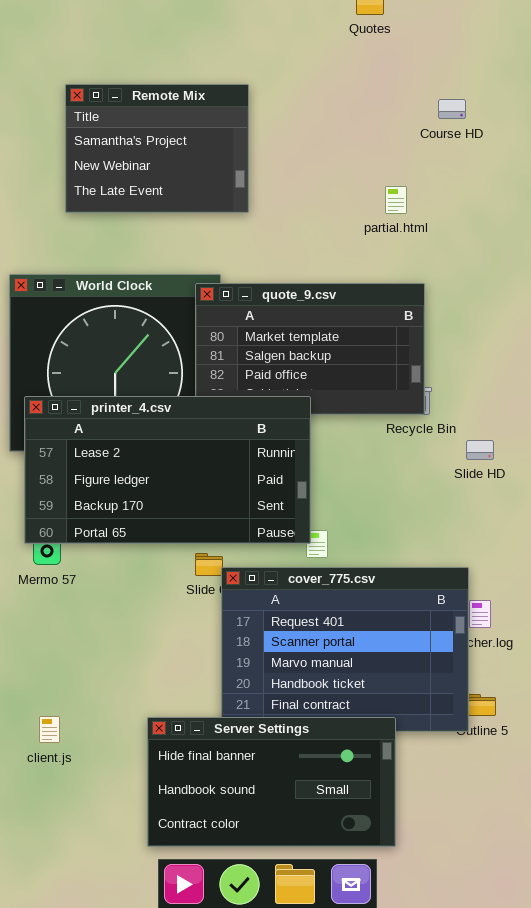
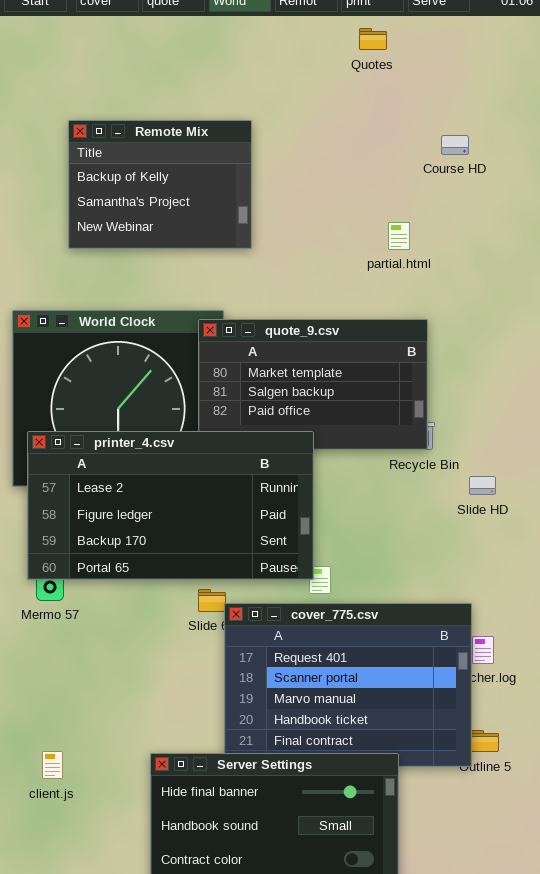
Remote Mix: [65,84,249,213] -> [68,120,252,249], scrolled up 1 row

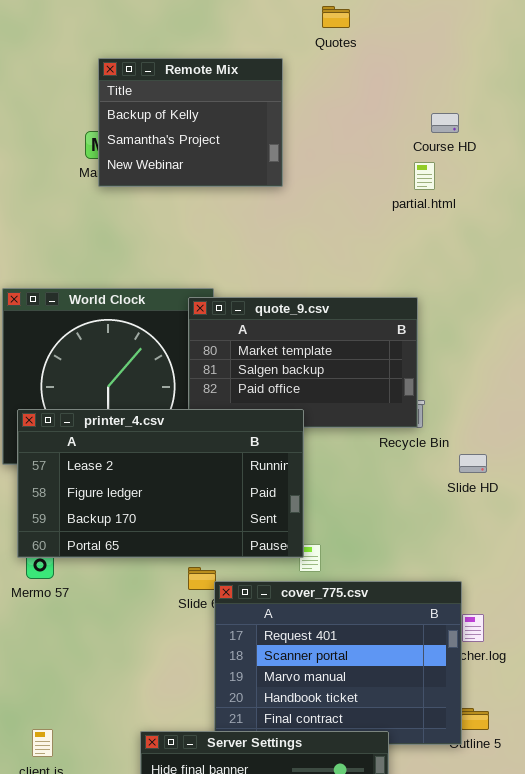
Quotes: [359,28,387,50] -> [322,6,350,28], moved
Remote Mix: [68,120,252,249] -> [98,58,283,187], moved
partial.html: [388,222,410,250] -> [414,162,435,190], moved

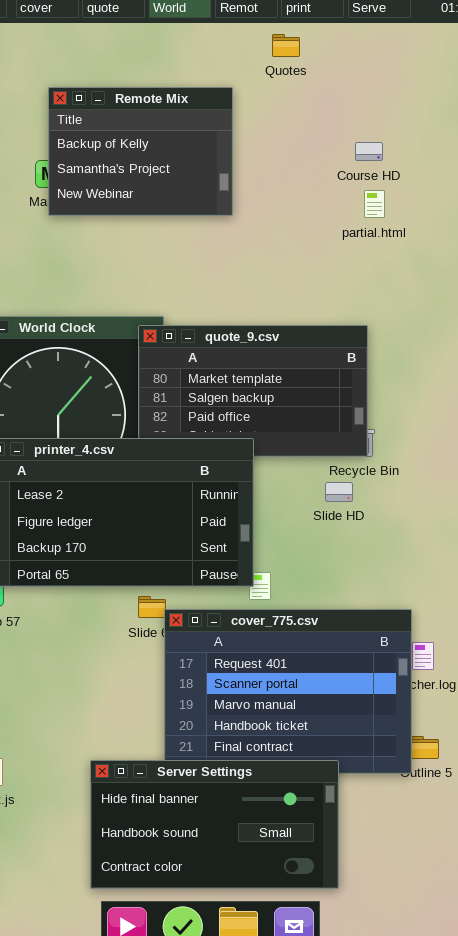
Course HD: [431,113,459,133] -> [355,142,383,161], moved
Slide HD: [459,454,487,473] -> [325,482,353,502], moved

